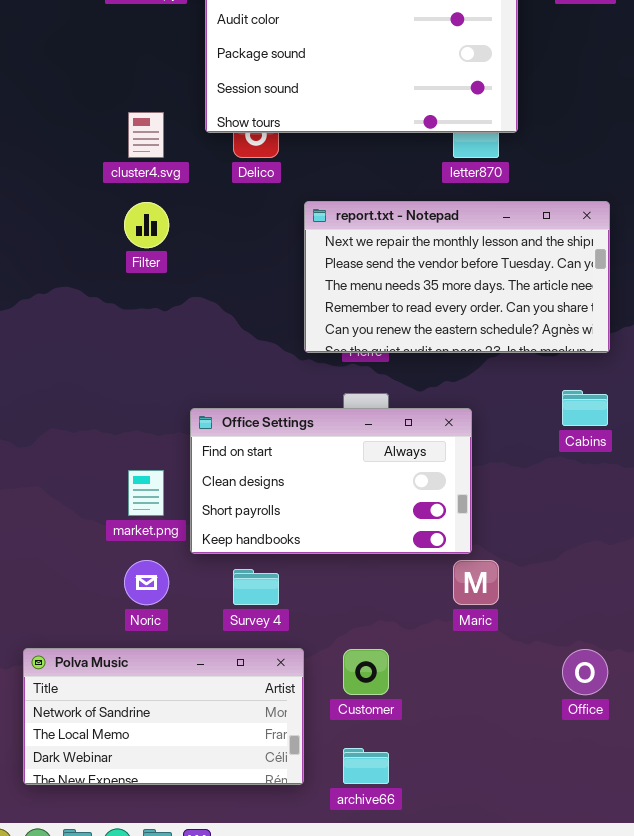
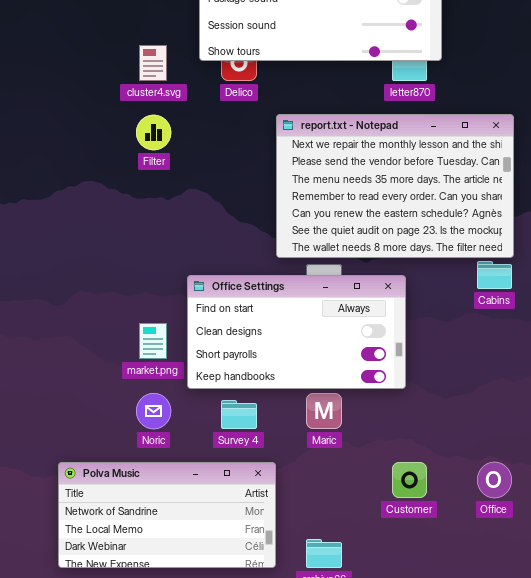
report.txt - Notepad: [304,201,610,353] -> [276,114,514,258], resized
Maric: [453,560,499,605] -> [306,393,342,429], moved
Customer: [343,649,389,695] -> [392,462,427,498], moved

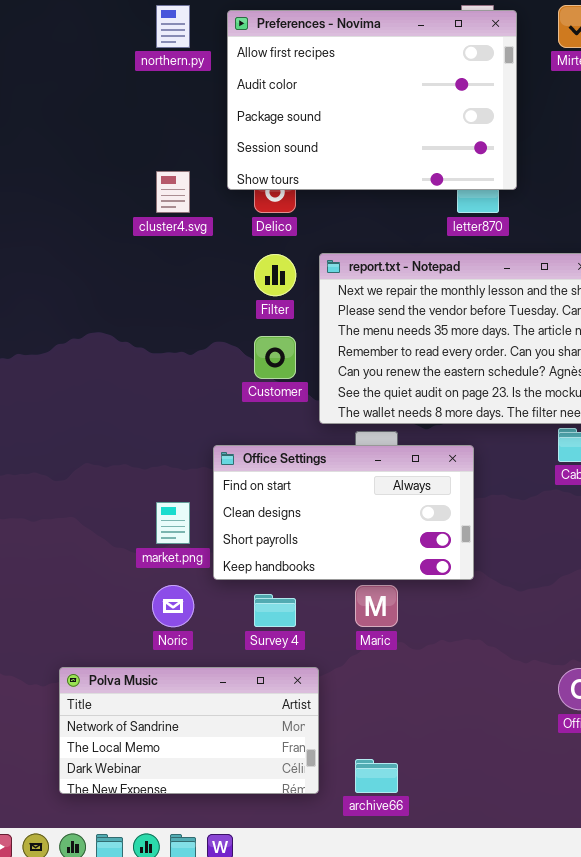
Filter: [136,115,171,150] -> [254,254,296,296], moved
Customer: [392,462,427,498] -> [254,336,296,379], moved

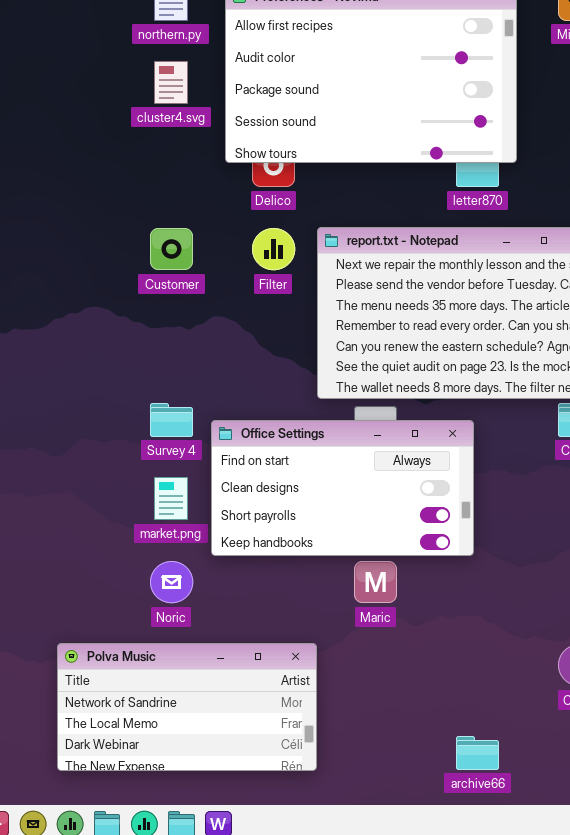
cluster4.svg: [156,171,190,213] -> [154,61,188,104], moved
Customer: [254,336,296,379] -> [150,228,193,270], moved
Survey 4: [254,594,296,627] -> [150,403,193,437], moved
archive66: [355,759,398,793] -> [456,736,499,770], moved

